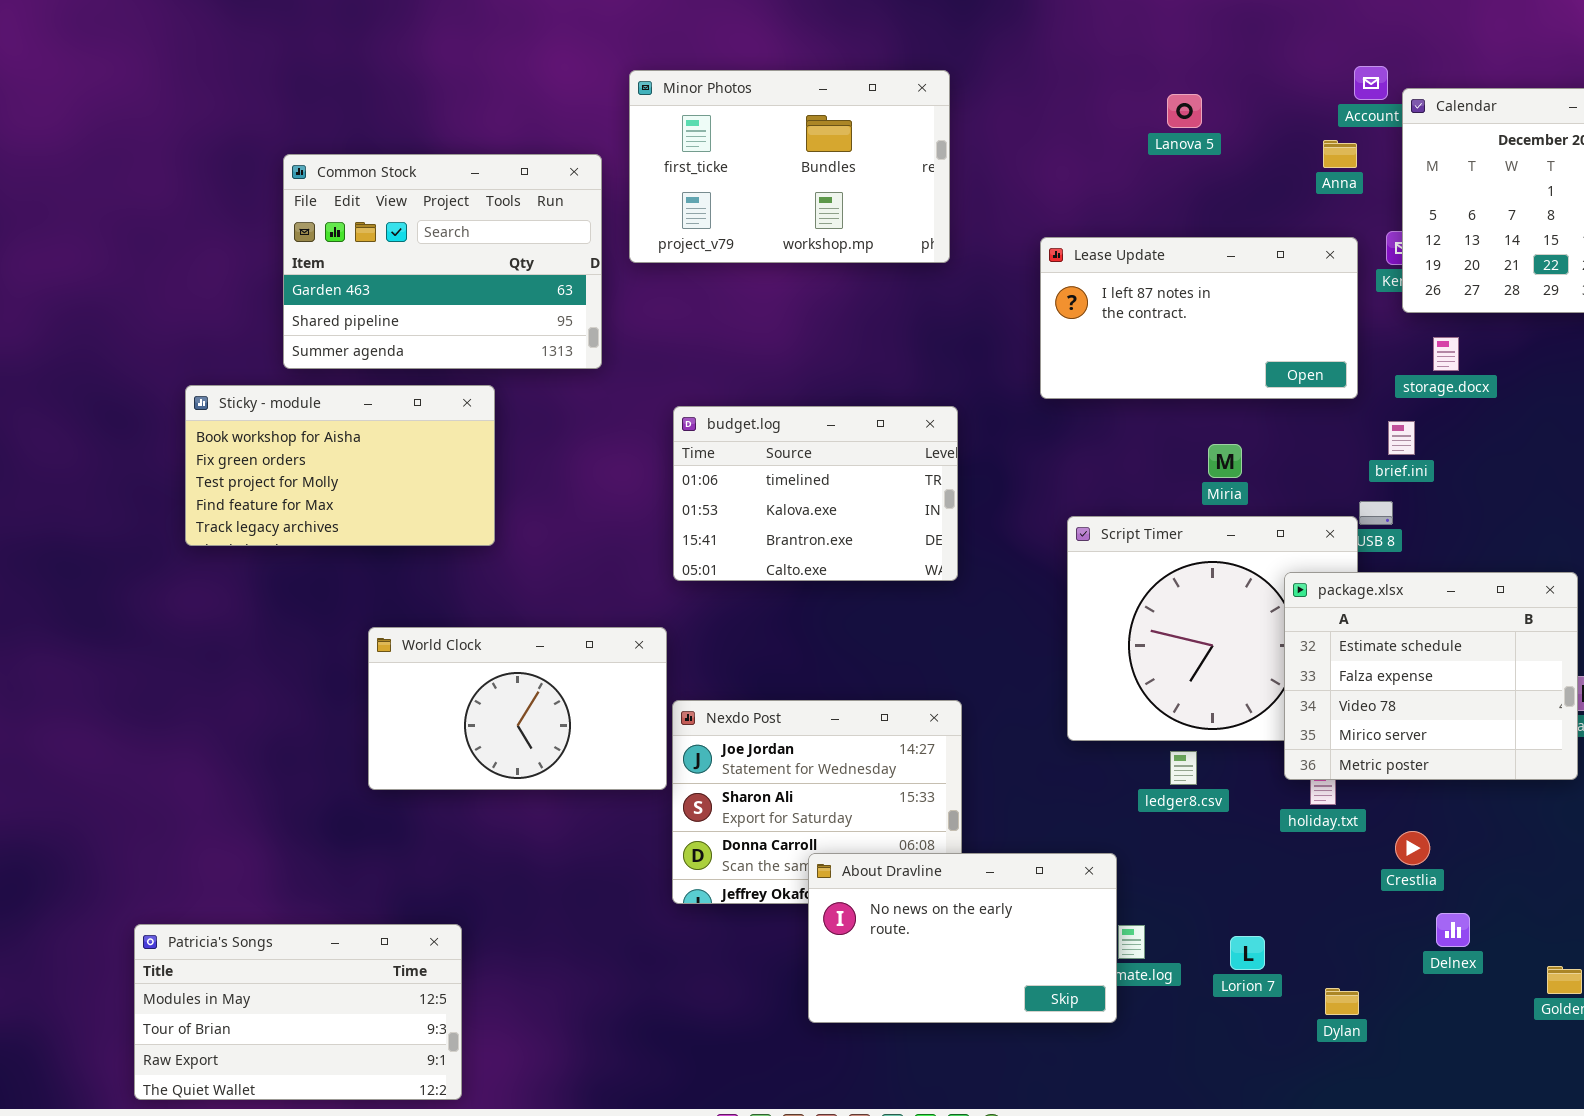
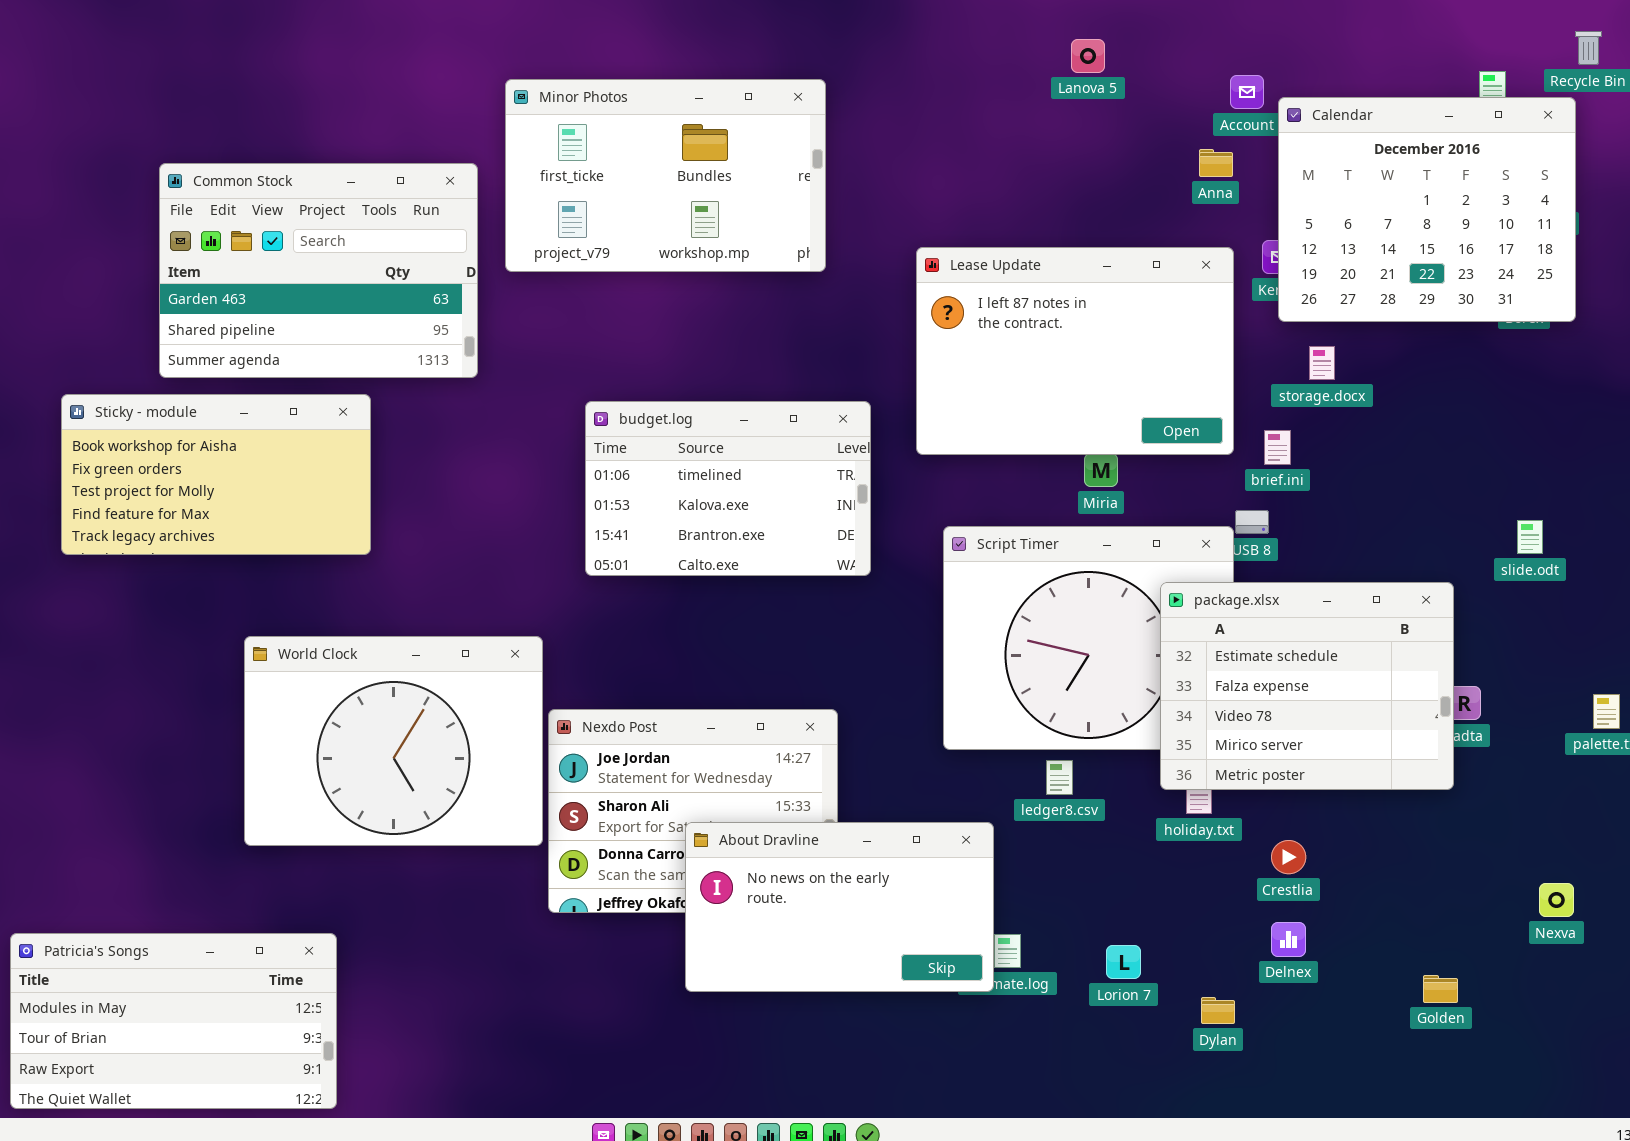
Lanova 5: [1167,94,1202,128] -> [1071,39,1105,73], moved
Lease Update: [1040,237,1358,399] -> [916,247,1234,455], resized
budget.log: [673,406,958,581] -> [585,401,871,576], moved
World Clock: [368,627,667,790] -> [244,636,543,846], resized
About Dravline: [808,853,1117,1023] -> [685,822,994,992], moved
Delnex: [1436,913,1470,947] -> [1271,922,1306,957], moved

